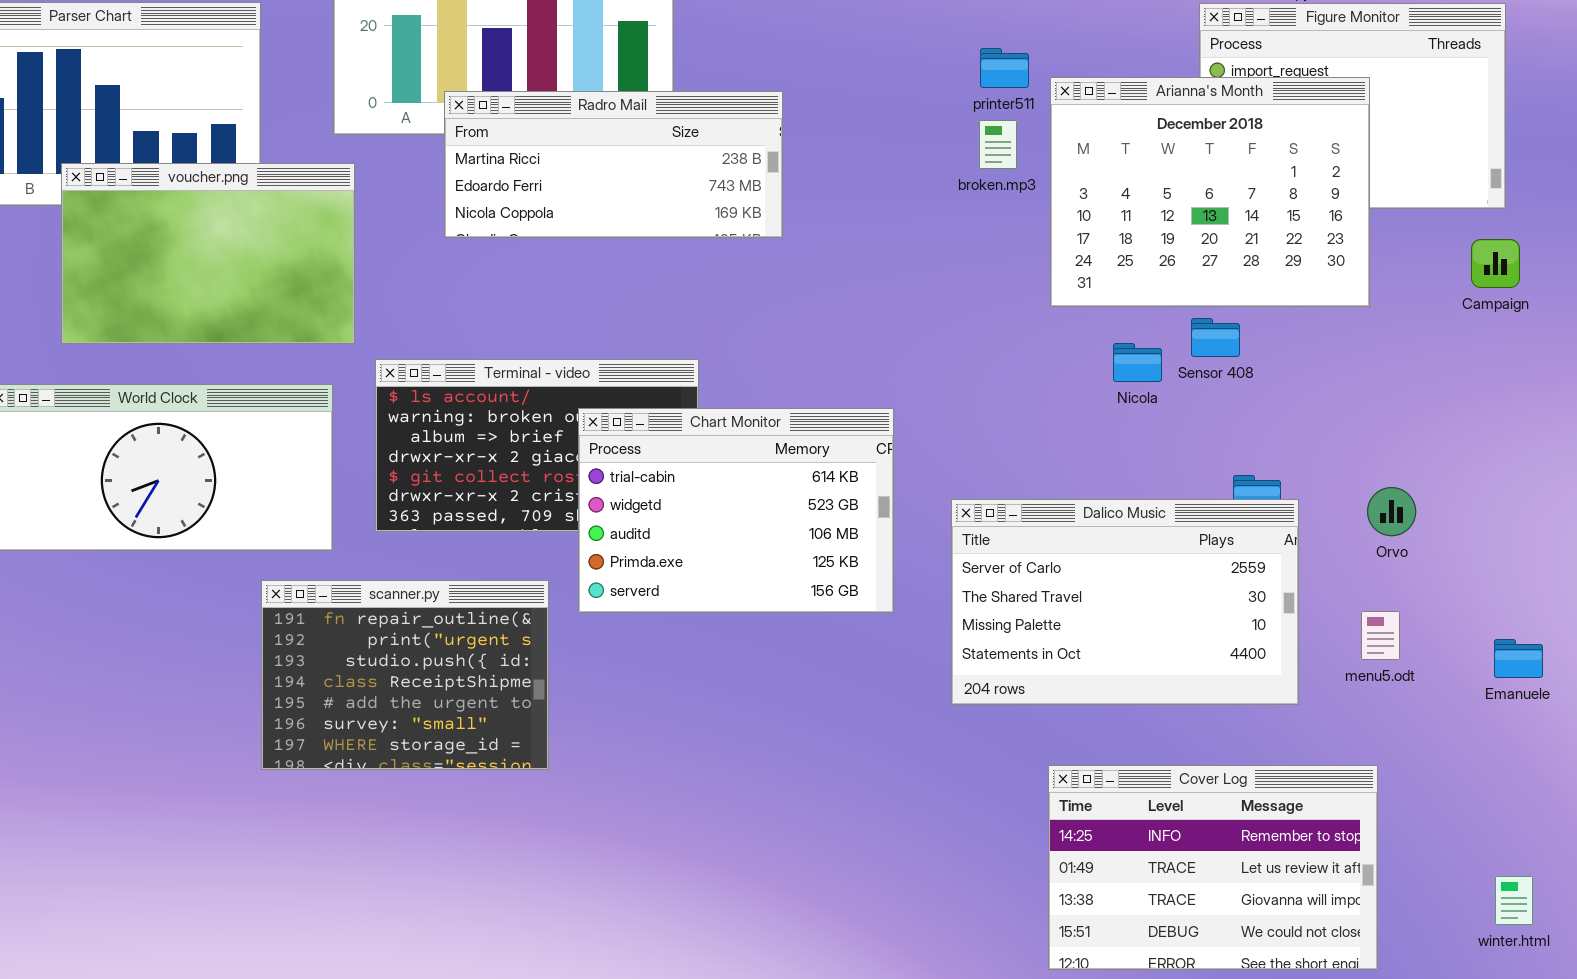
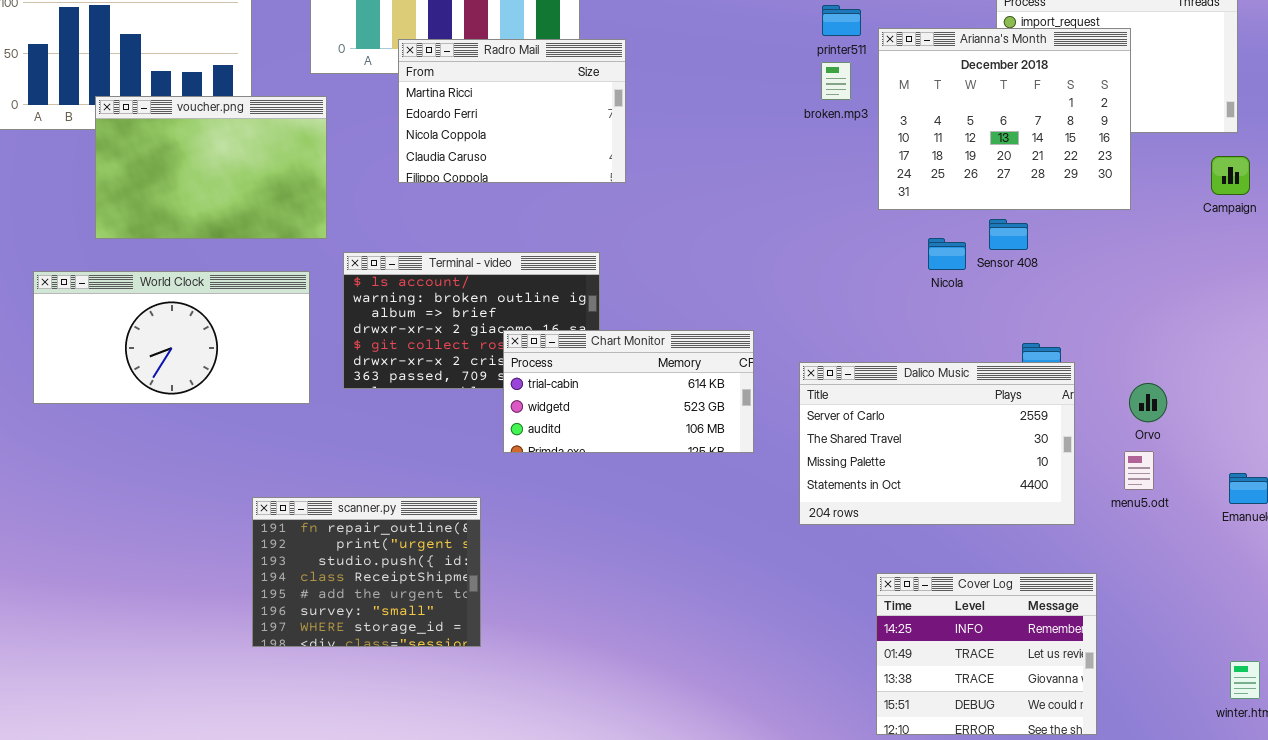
Radro Mail: [444,91,783,238] -> [398,39,626,183], resized
Chart Monitor: [578,408,894,613] -> [503,330,754,453], resized
Orvo: [1367,487,1416,536] -> [1129,383,1167,422], moved
scanner.py: [261,580,549,770] -> [252,497,481,647], moved
Cover Log: [1048,765,1378,970] -> [876,573,1097,735], resized

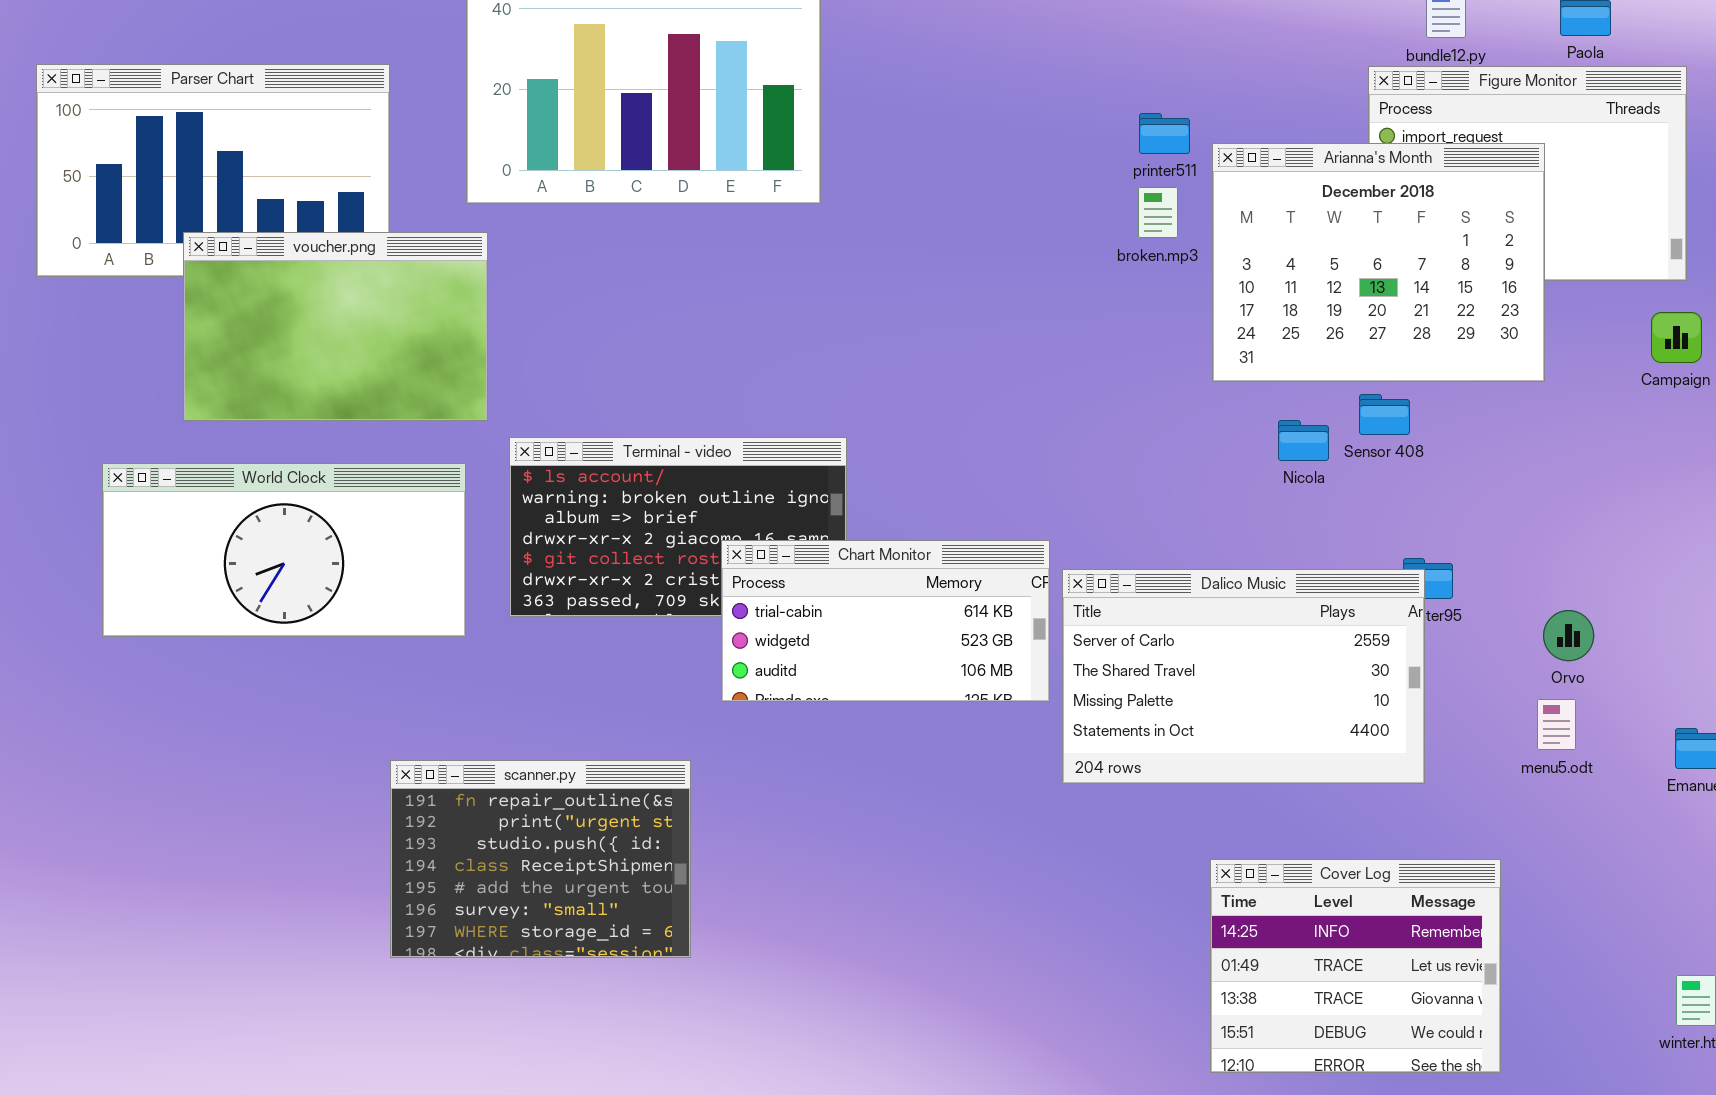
Radro Mail: [398,39,626,183] -> none, closed
Dalico Music: [799,362,1075,525] -> [1062,569,1425,784], moved

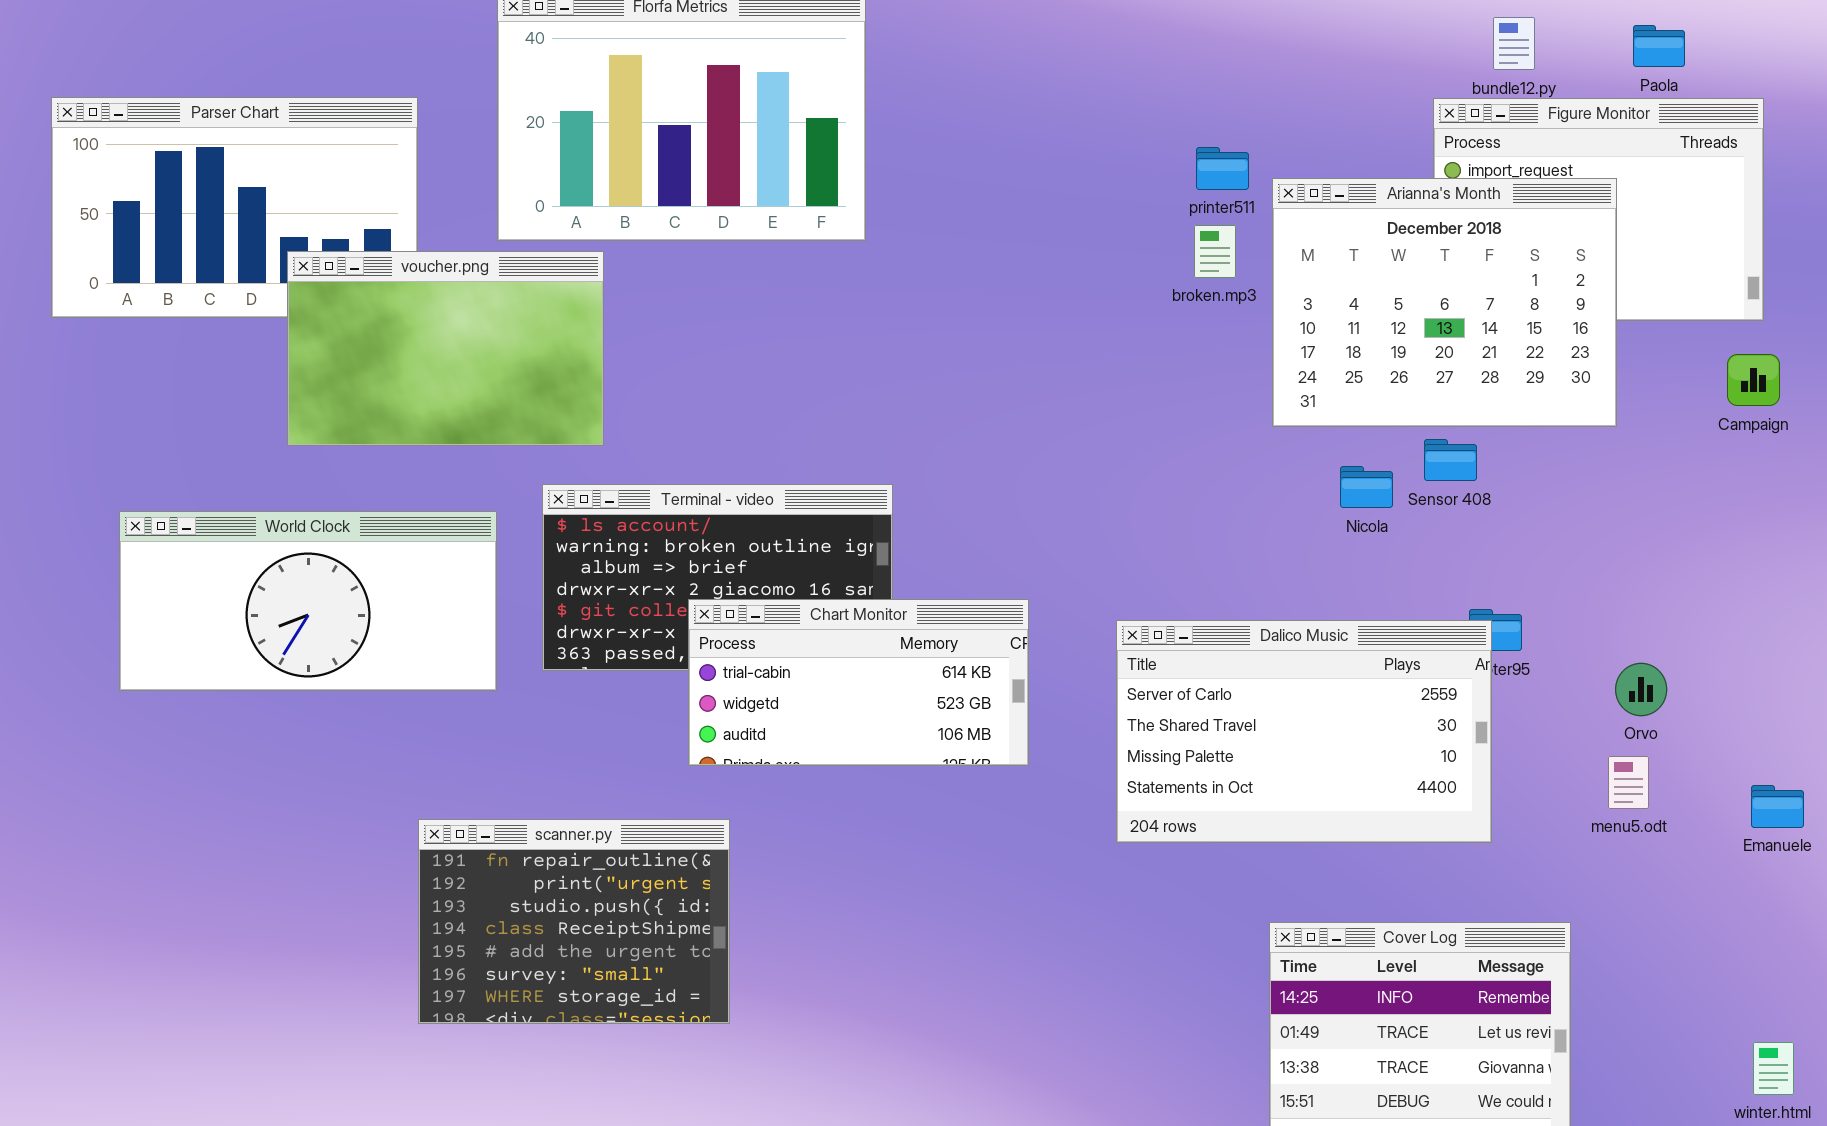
voucher.png: [183,232,488,421] -> [287,251,604,446], moved
Chart Monitor: [721,540,1050,702] -> [688,599,1029,766], moved

